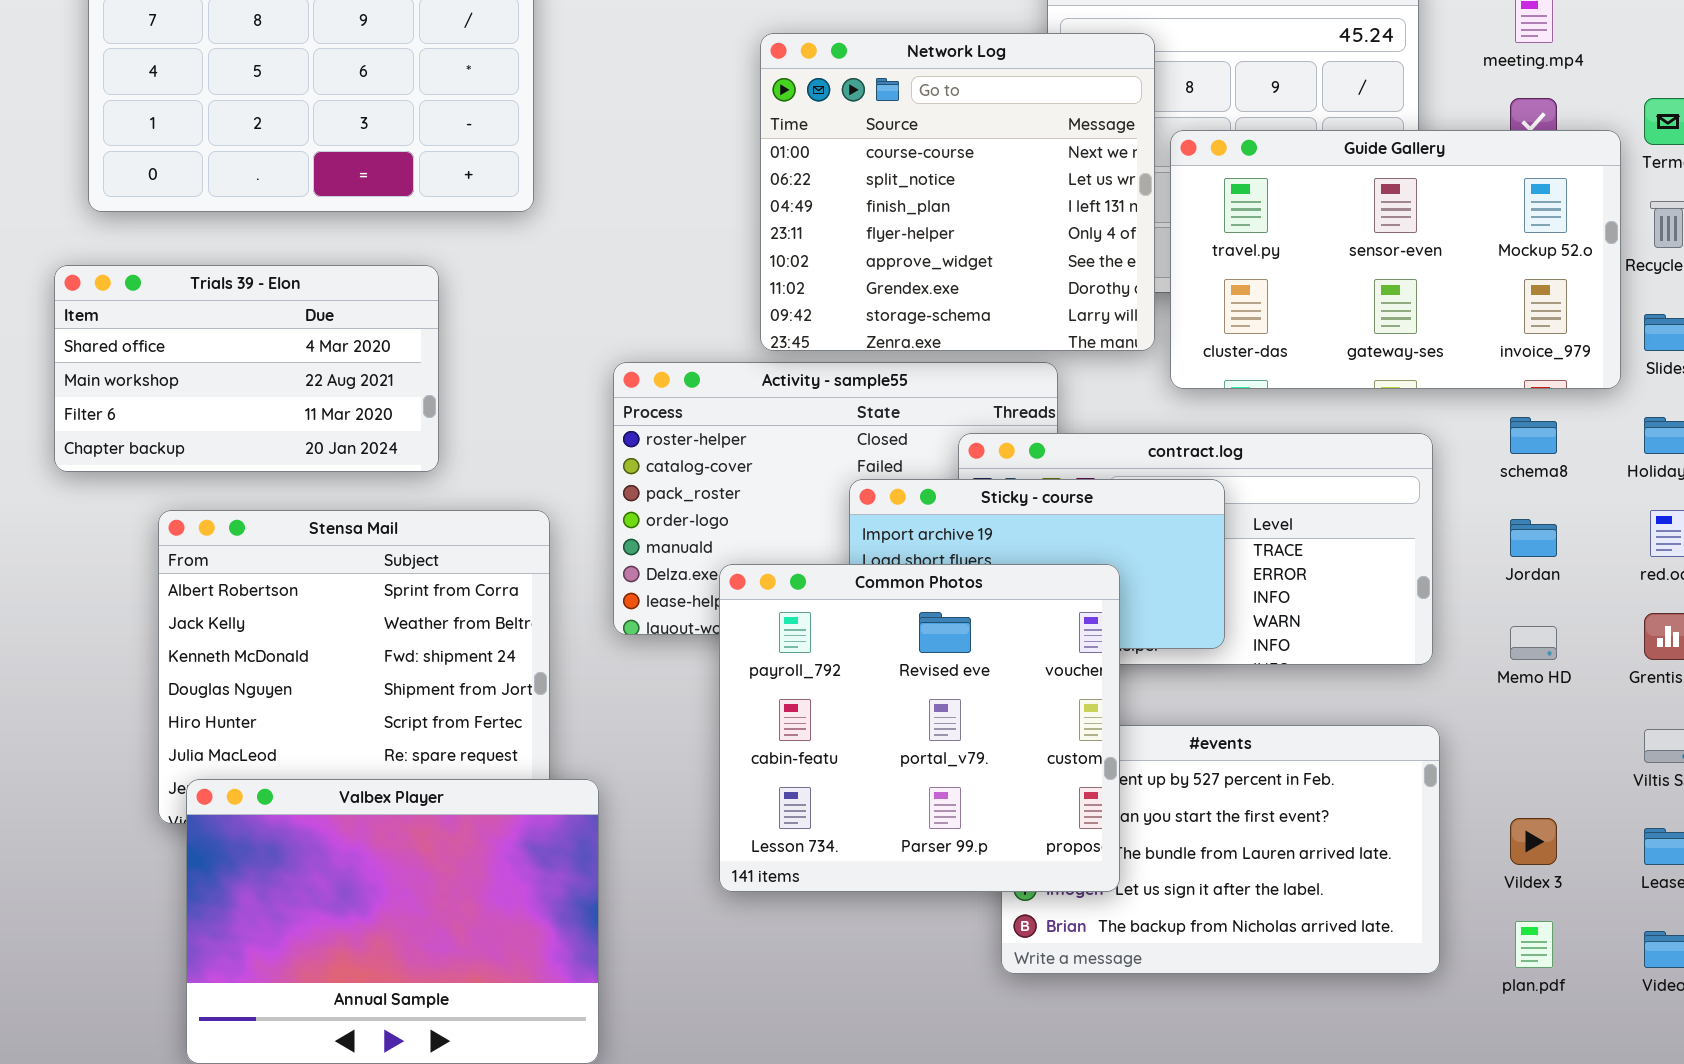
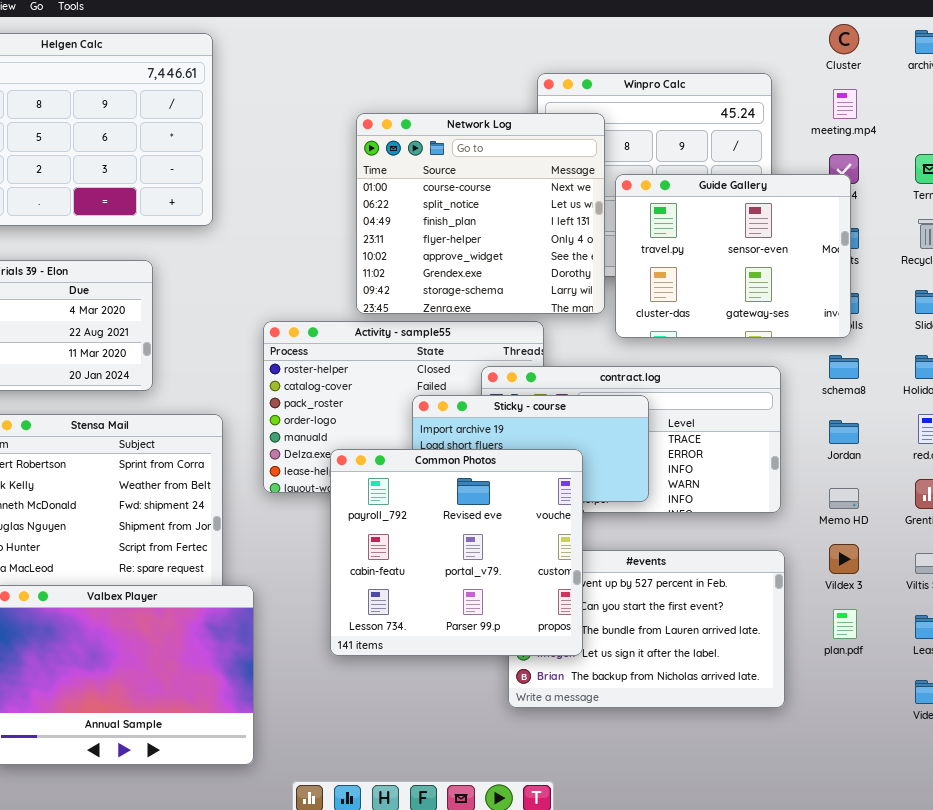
Guide Gallery: [1170,130,1621,389] -> [615,174,851,338], resized
Vildex 3: [1510,818,1557,865] -> [829,544,859,574], moved
plan.pdf: [1515,921,1553,968] -> [833,609,857,639], moved

